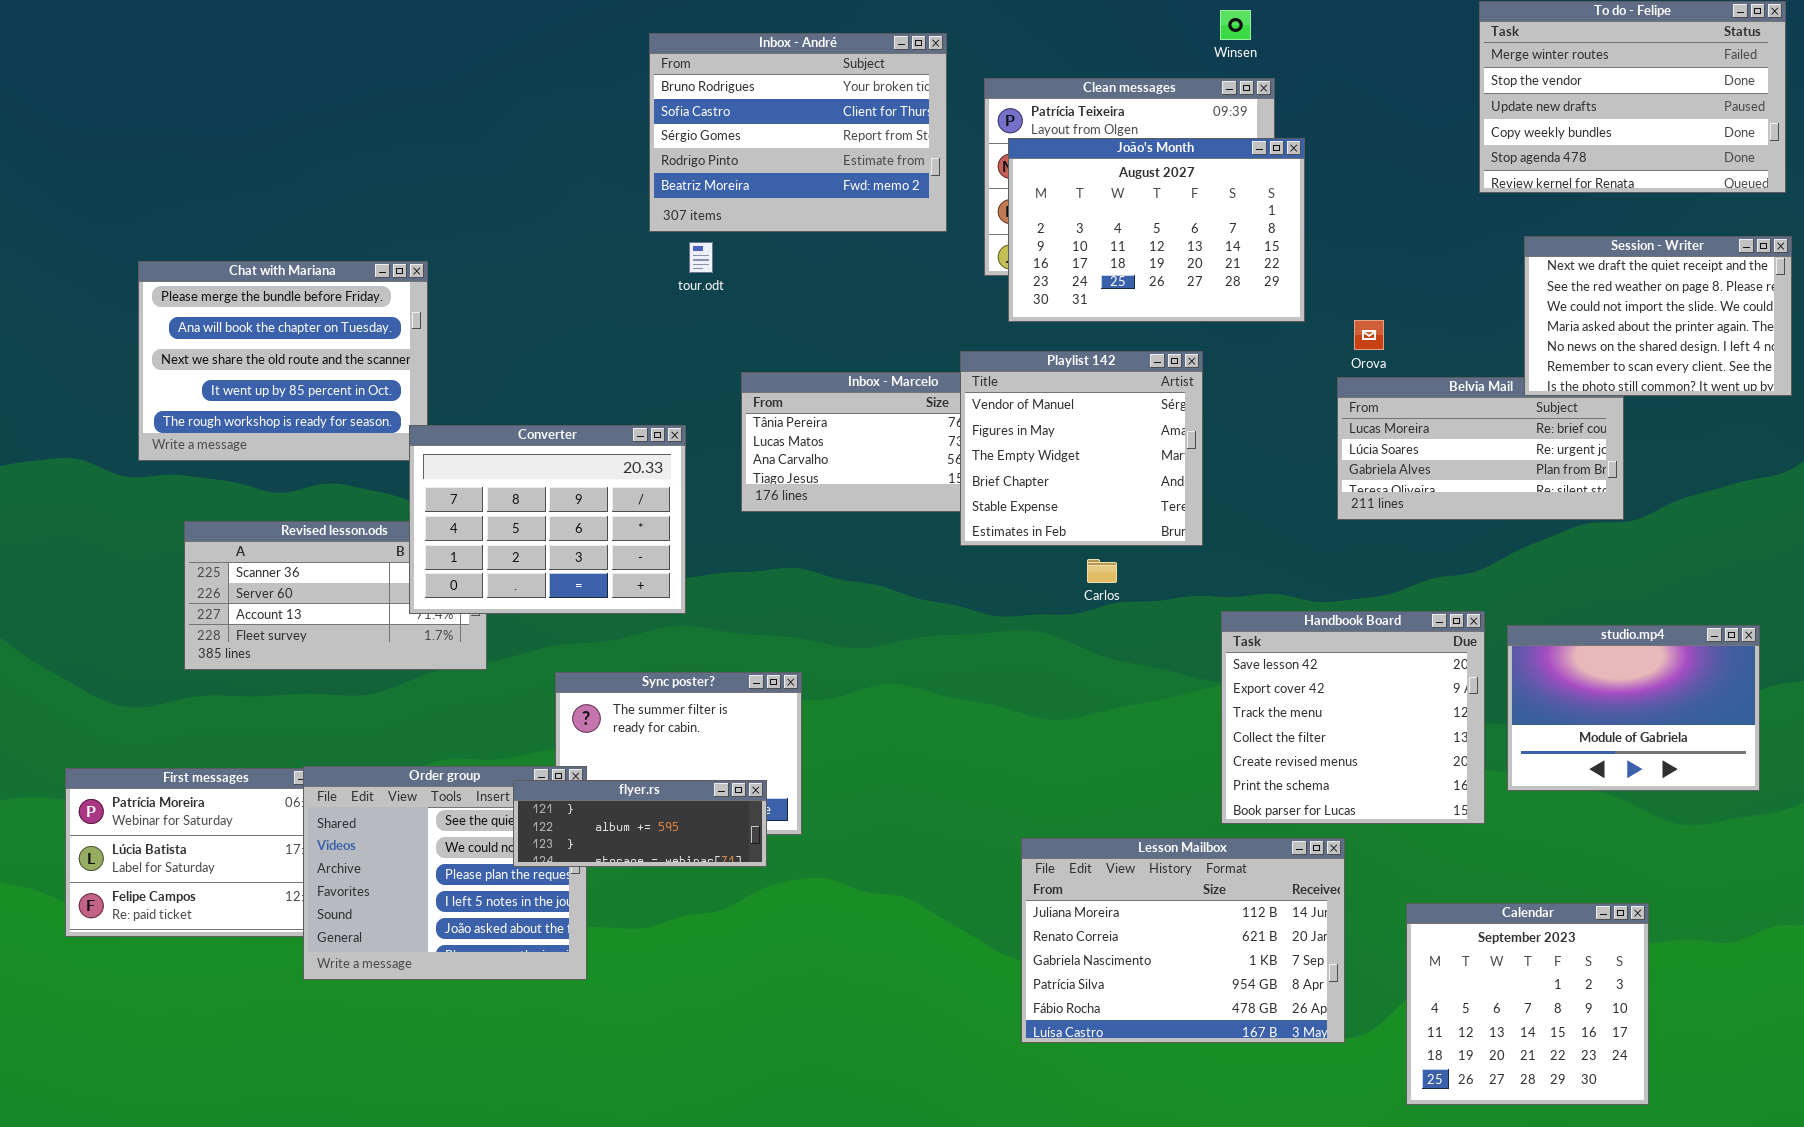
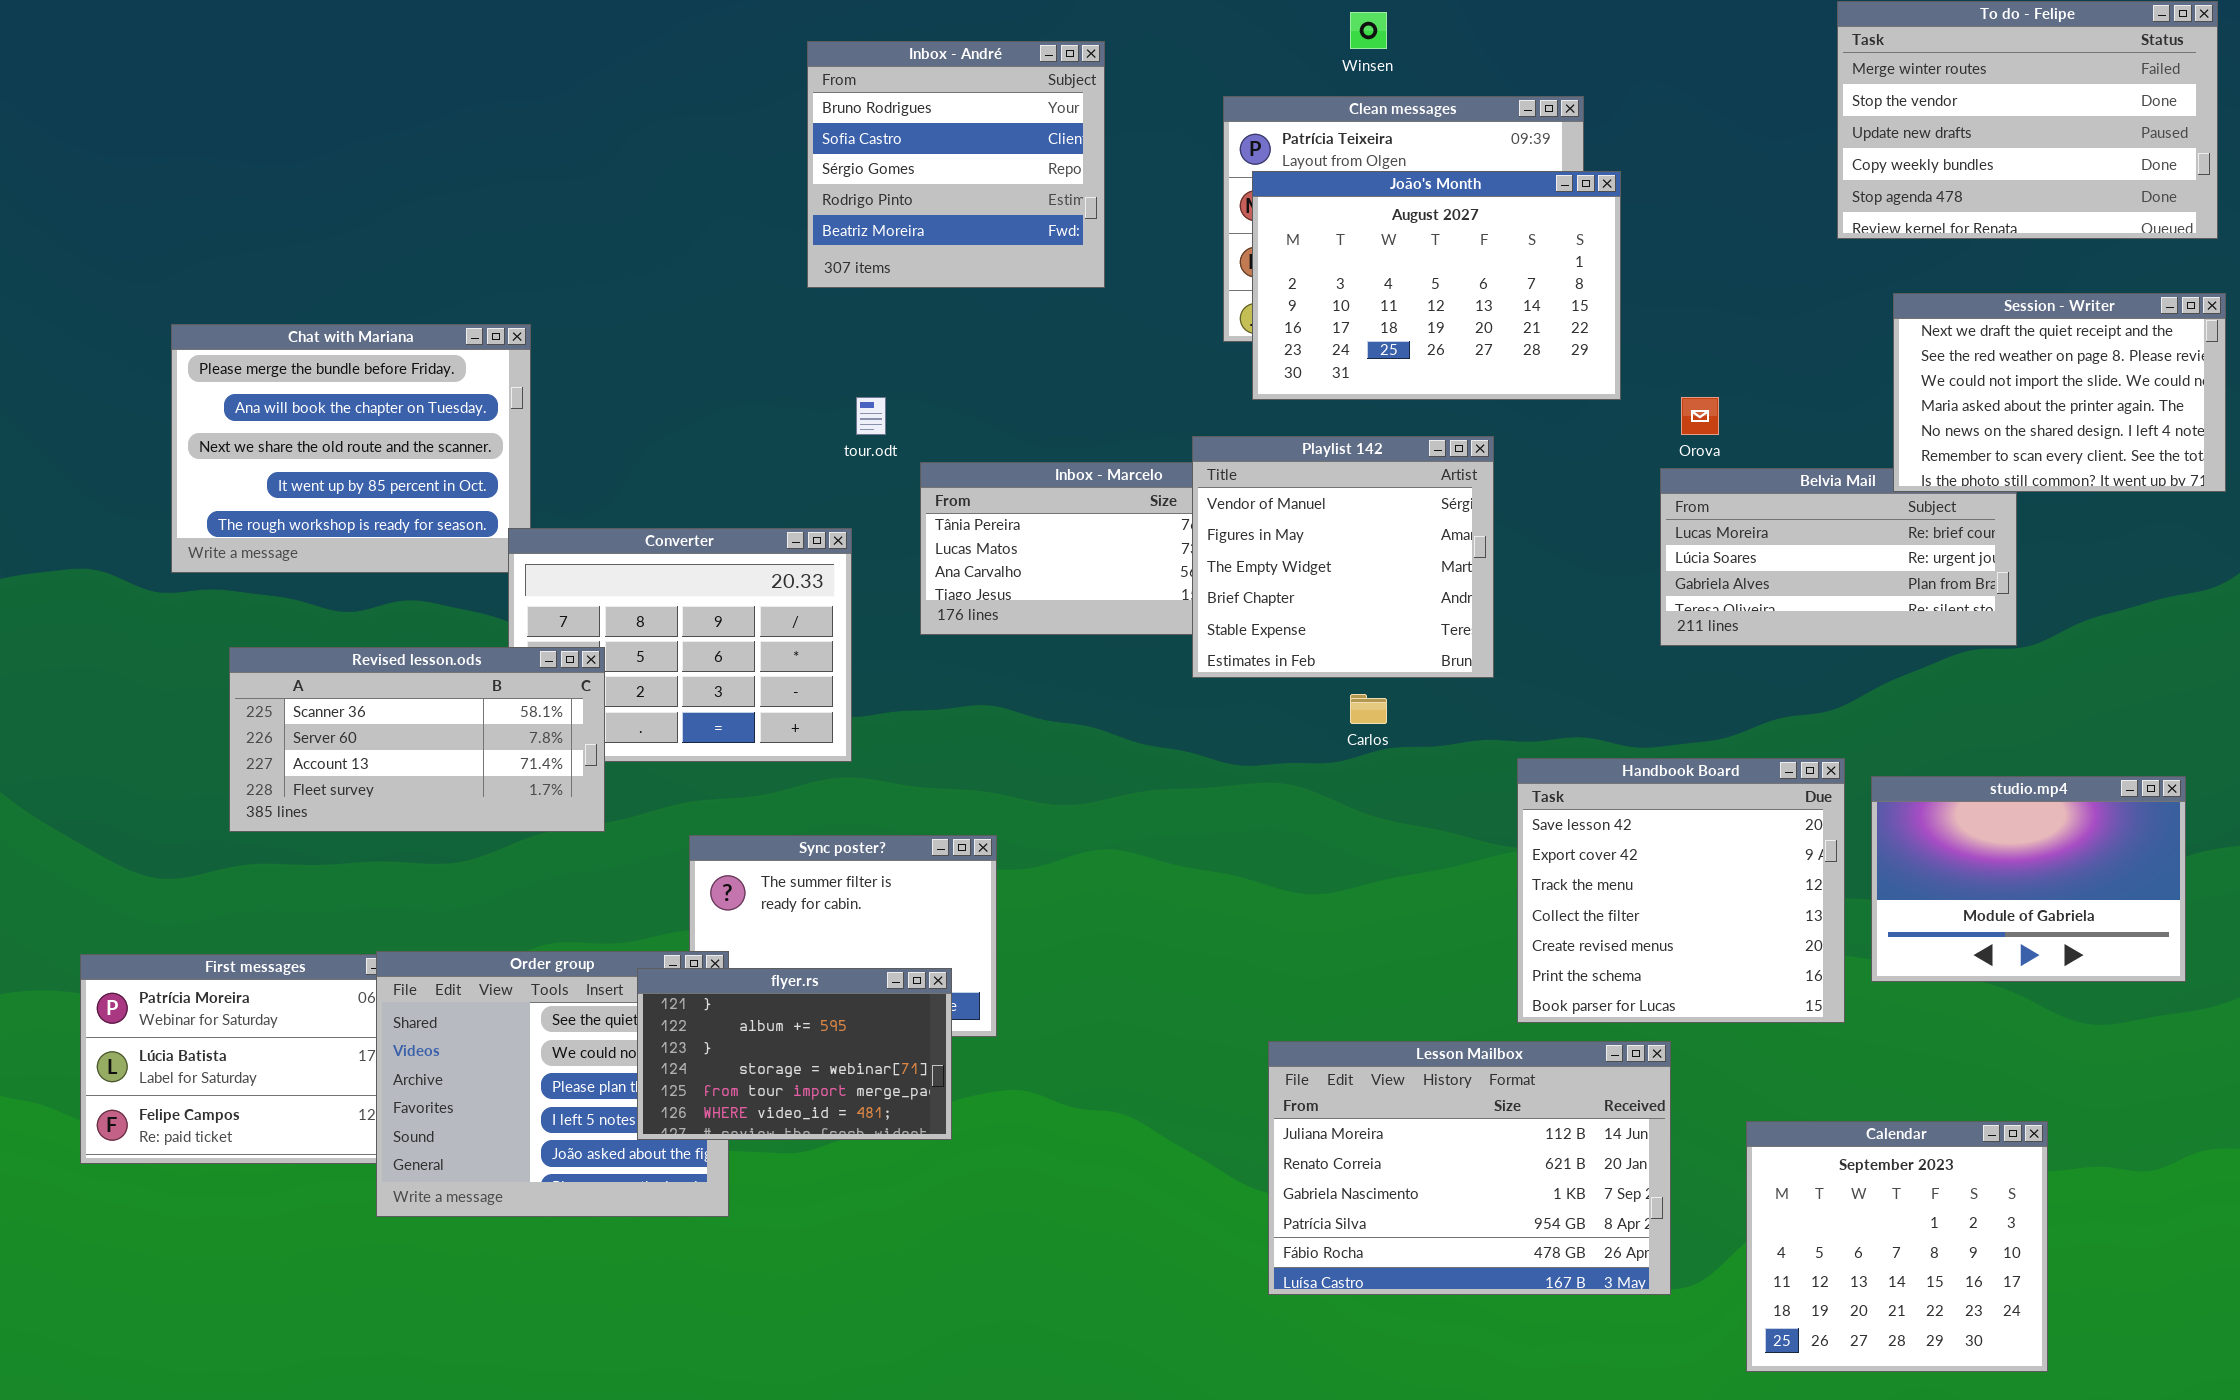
Winsen: [1220,10,1251,40] -> [1350,12,1387,49], moved
Inbox - André: [649,33,947,232] -> [807,41,1105,288], resized
tour.odt: [689,242,713,273] -> [856,397,886,435], moved
Revised lesson.ods: [184,521,487,670] -> [229,647,605,832], raised
flyer.rs: [513,780,767,867] -> [637,968,952,1140], resized

